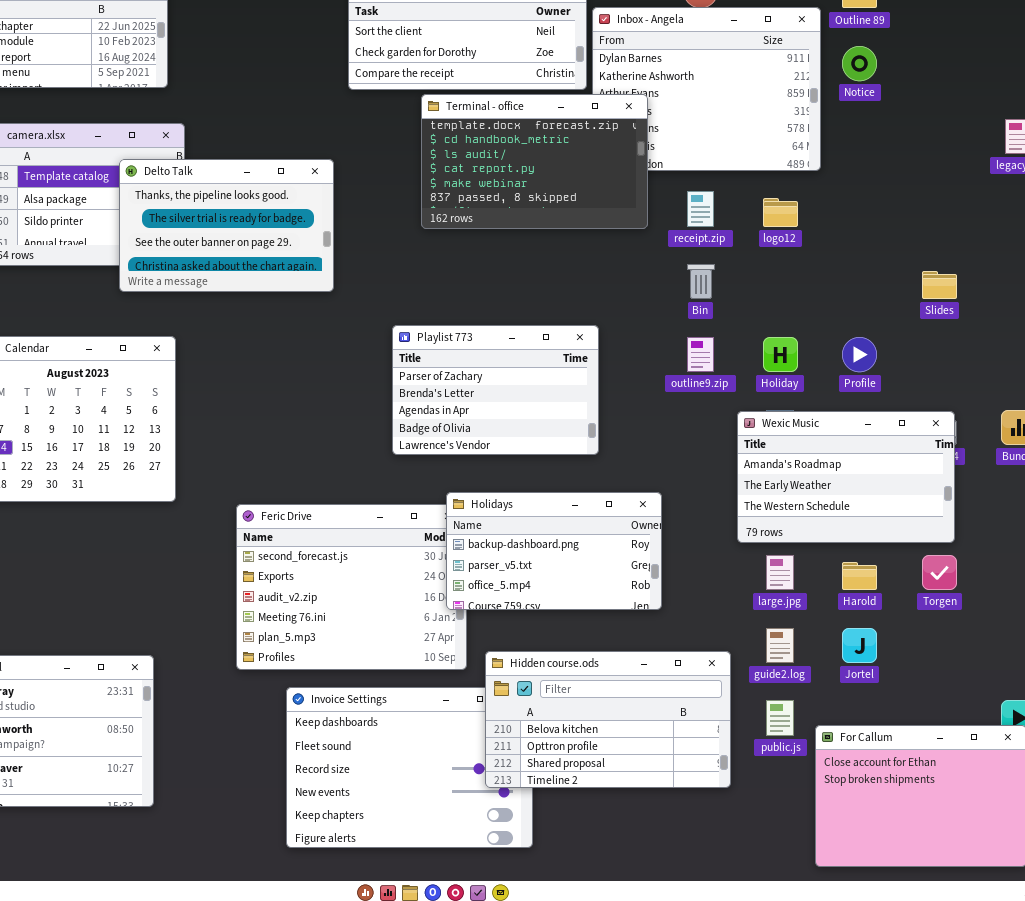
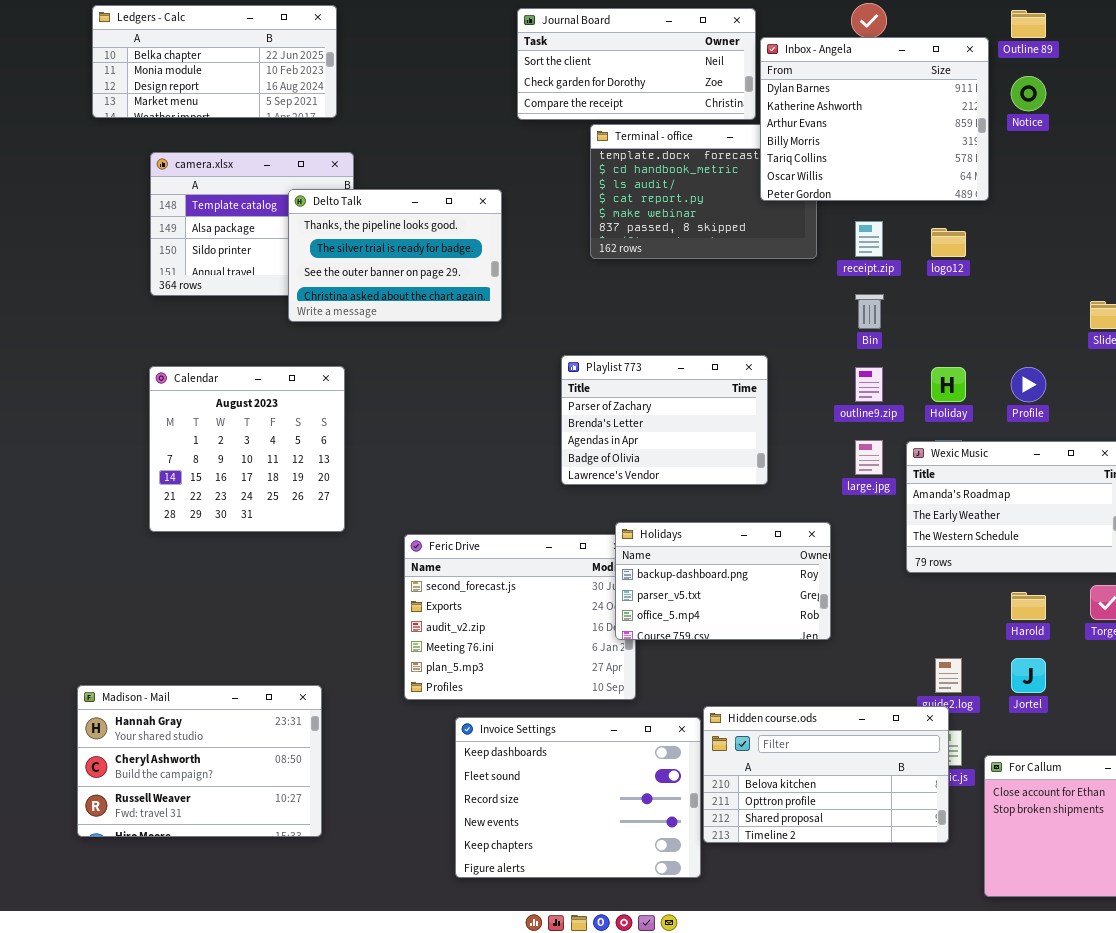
Inbox - Angela: [592,7,821,171] -> [760,37,989,201], raised
large.jpg: [766,555,794,590] -> [855,440,883,475], moved
Hidden course.ods: [485,651,731,788] -> [703,706,949,843], moved

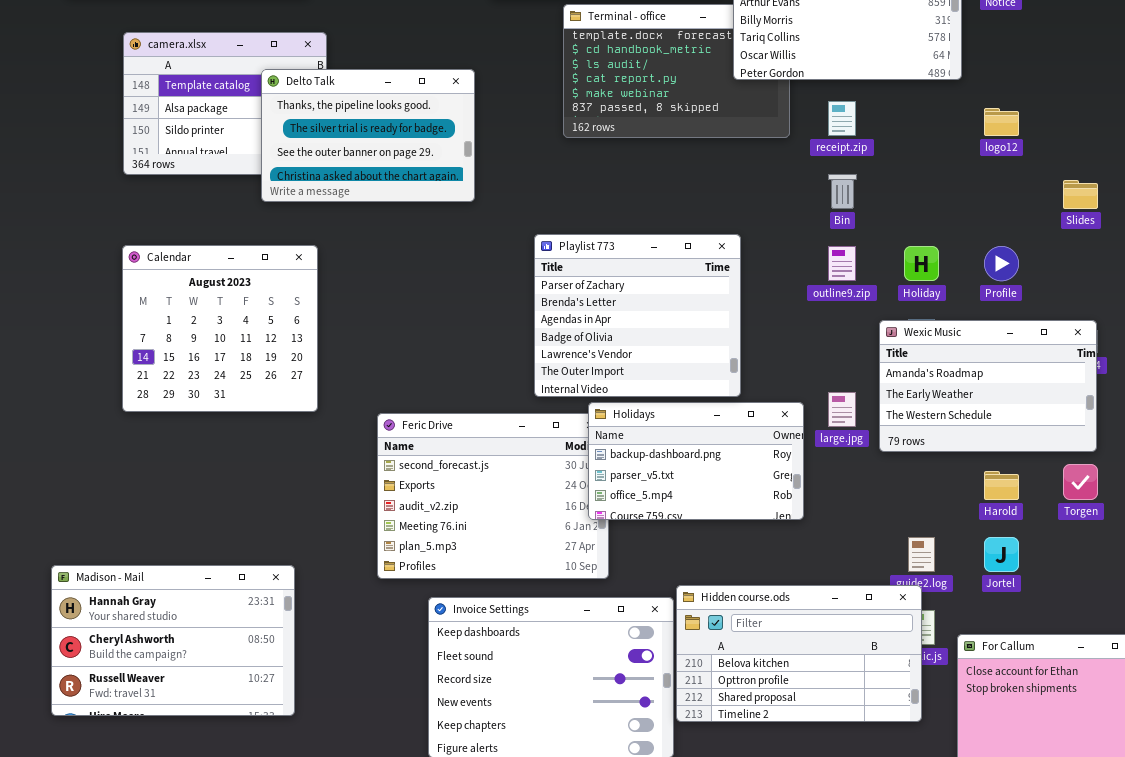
logo12: [931,228,966,257] -> [984,108,1019,136], moved
Playlist 773: [561,355,768,485] -> [534,234,741,397], resized
large.jpg: [855,440,883,475] -> [828,392,856,427], moved

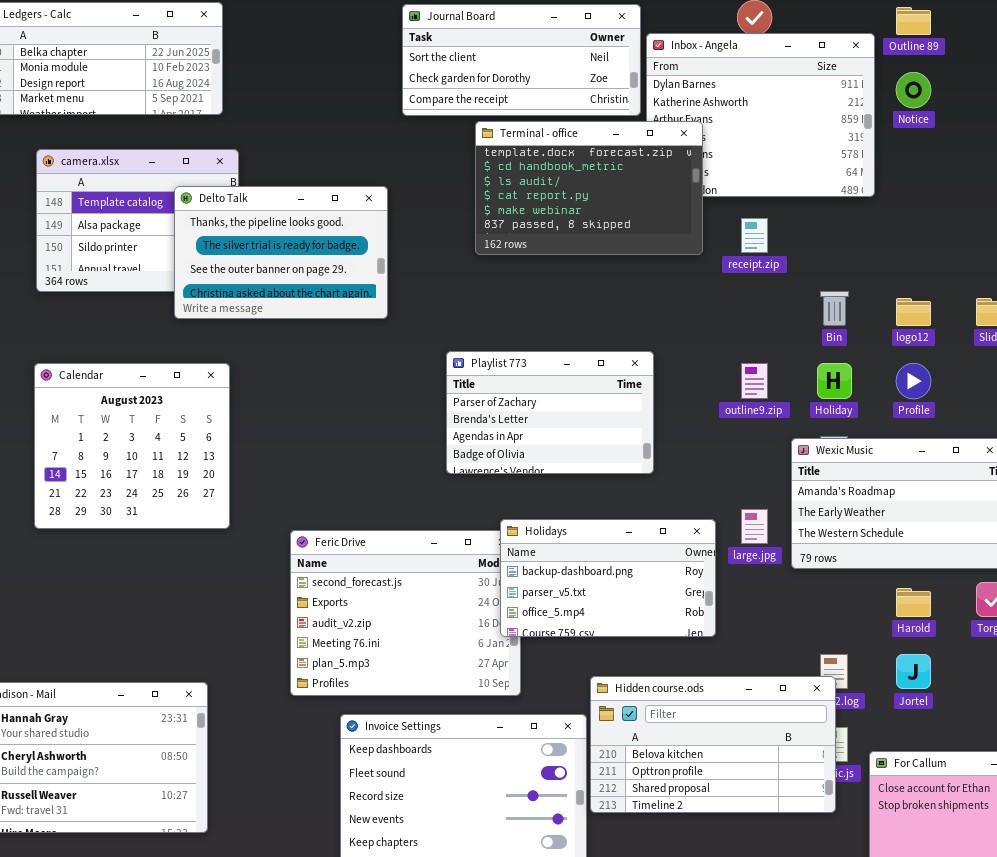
Terminal - office: [563,4,790,138] -> [475,121,703,255], raised
logo12: [984,108,1019,136] -> [896,298,931,326], moved
Bin: [828,174,857,209] -> [820,291,849,326], moved
Playlist 773: [534,234,741,397] -> [446,351,654,474], resized
Hidden course.ods: [676,585,922,722] -> [590,676,836,813], moved

